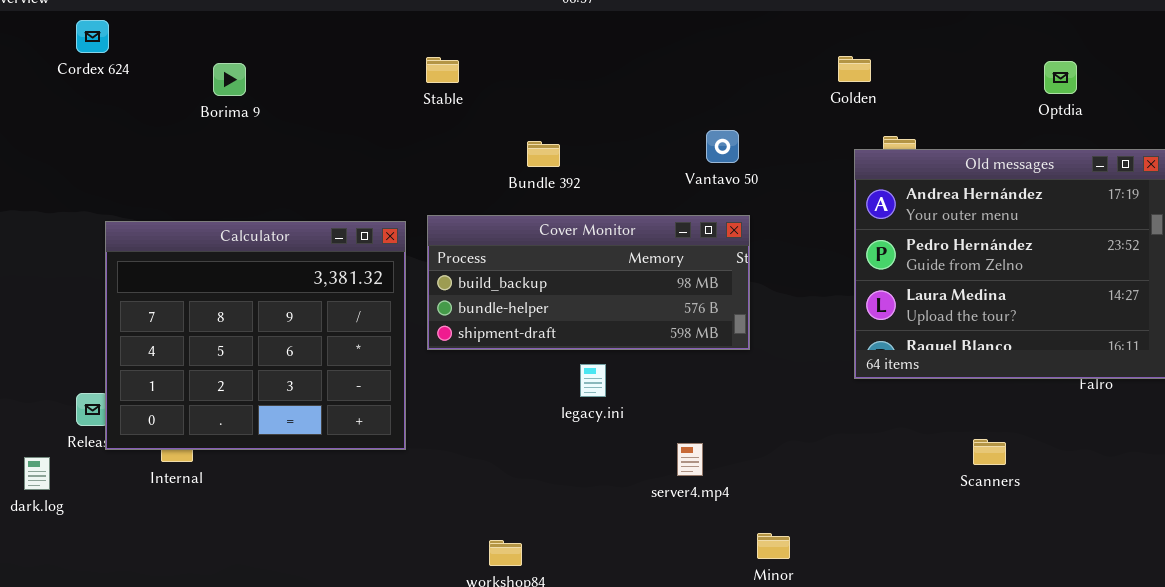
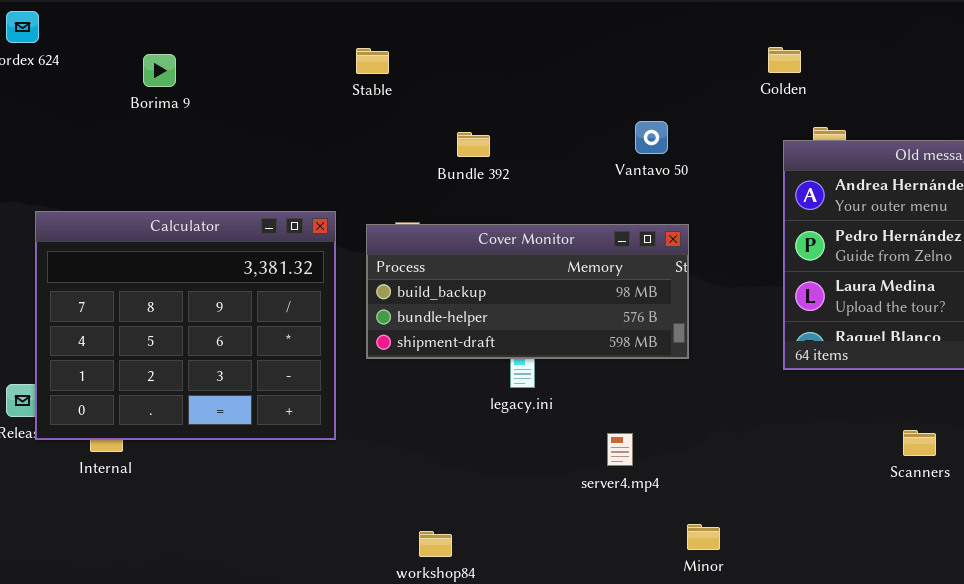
Cover Monitor: [427,215,750,350] -> [366,224,689,359], moved

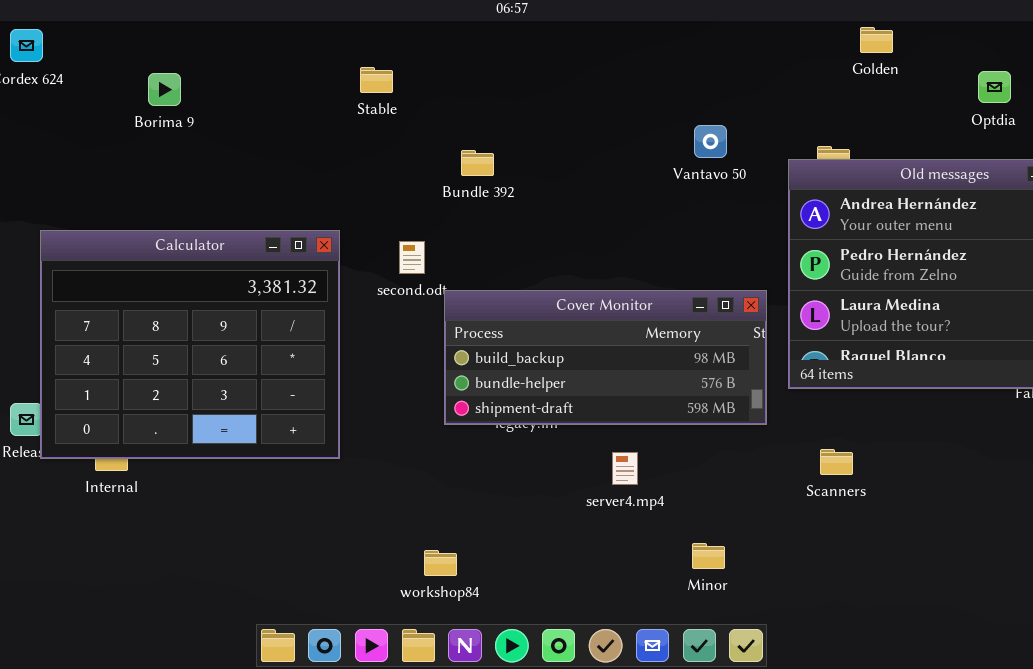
Golden: [768,47,801,73] -> [860,27,893,53], moved
Vantavo 50: [635,121,668,154] -> [694,125,727,158], moved
Cover Monitor: [366,224,689,359] -> [444,290,767,425], moved
Scanners: [903,430,936,456] -> [820,449,853,475], moved

